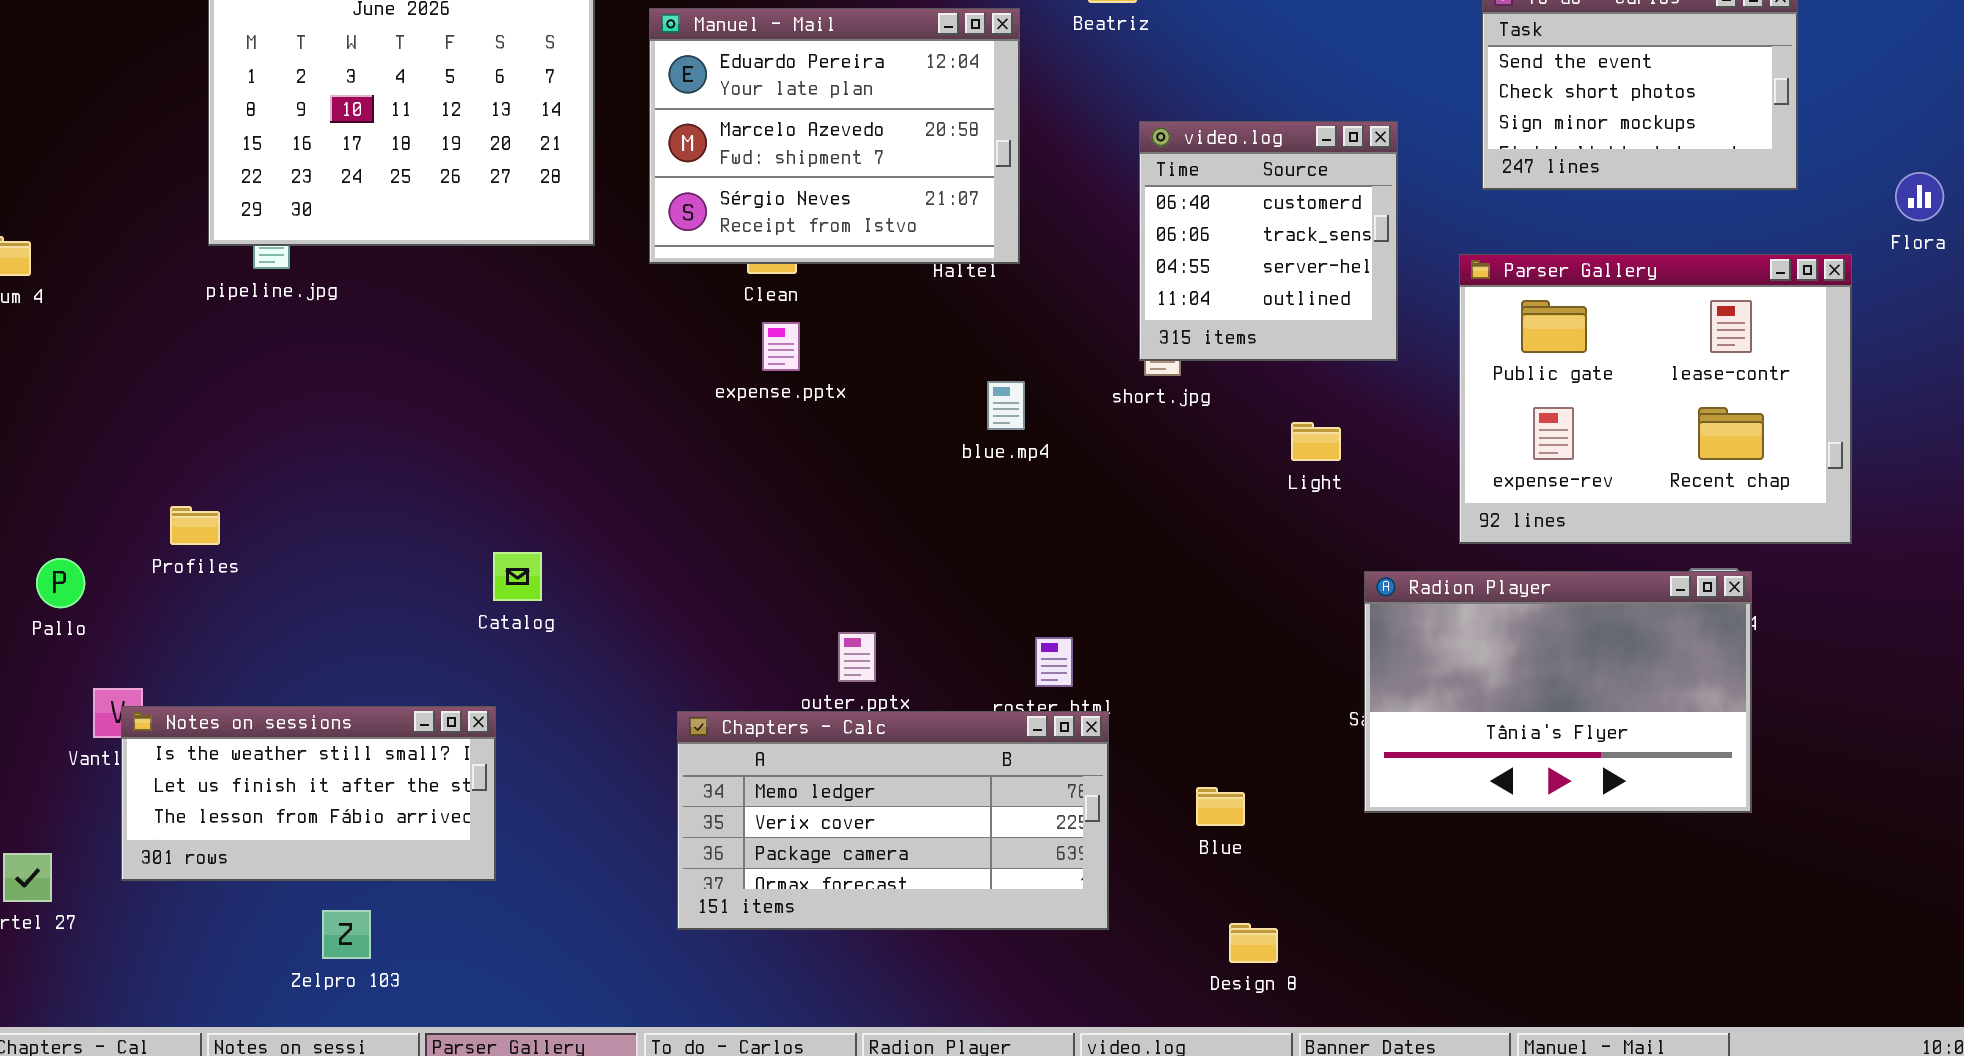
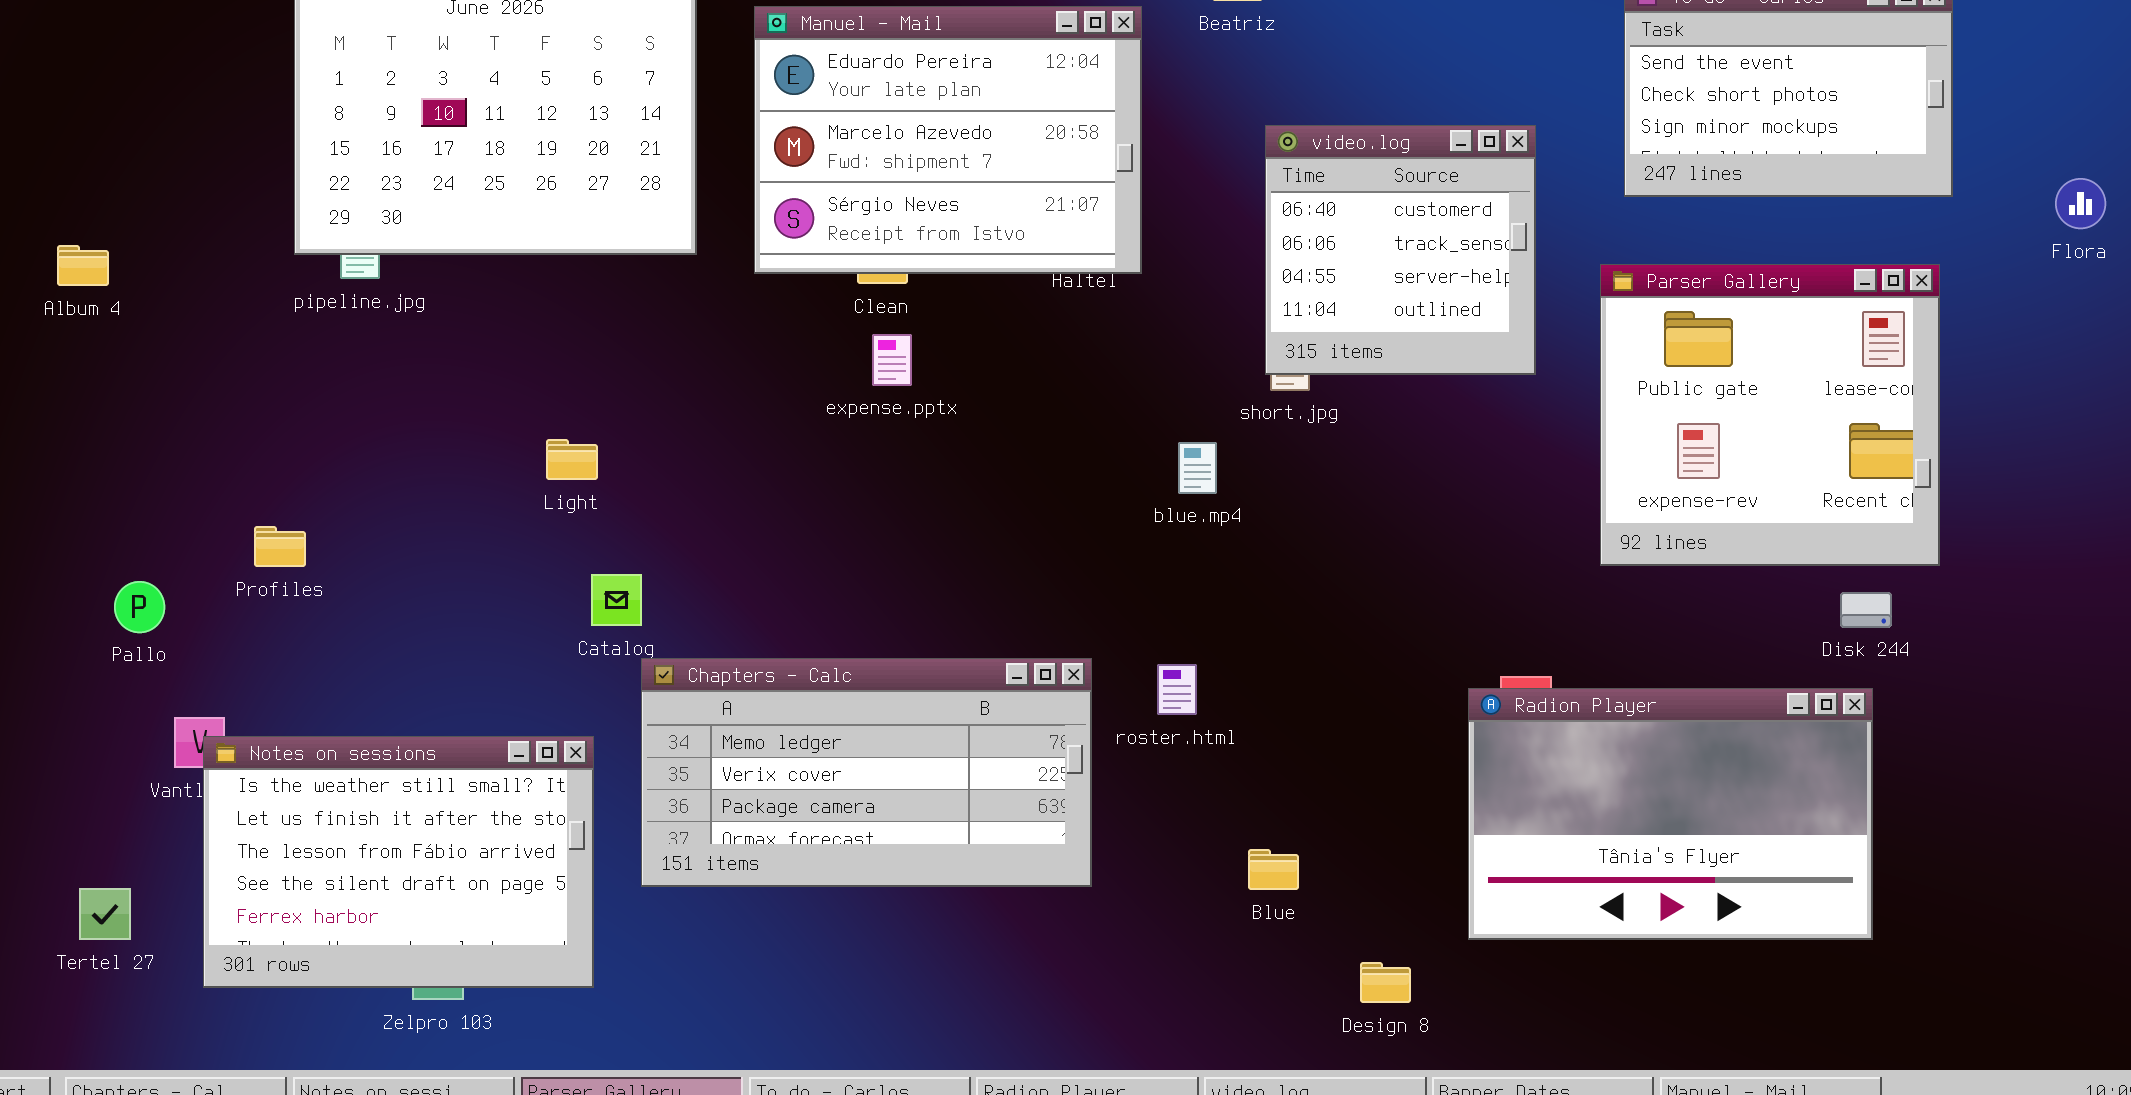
Parser Gallery: [1459,254,1852,544] -> [1600,264,1940,566], resized
blue.mp4: [987,381,1025,430] -> [1178,442,1217,494], moved
Light: [1291,422,1341,461] -> [546,439,598,480], moved
Radion Player: [1364,571,1752,813] -> [1468,688,1873,940], moved
Notes on sessions: [121,706,496,881] -> [203,736,594,988], resized
Chapters - Calc: [677,711,1109,930] -> [641,658,1092,887], moved
Blue: [1196,787,1245,826] -> [1248,849,1299,890], moved

